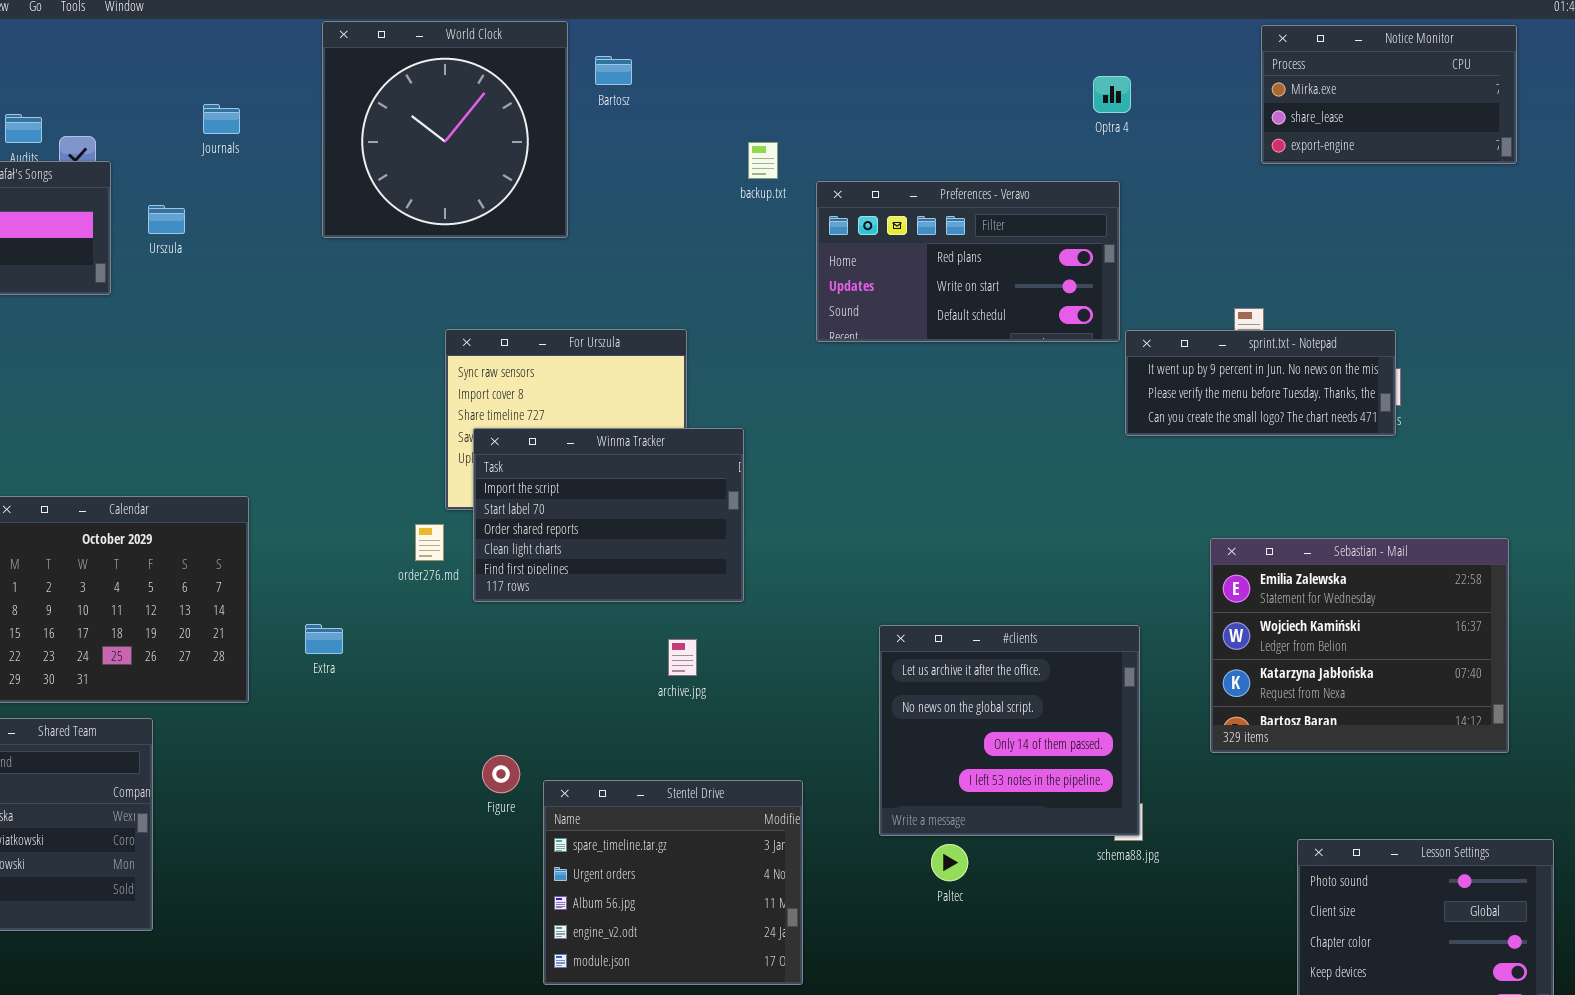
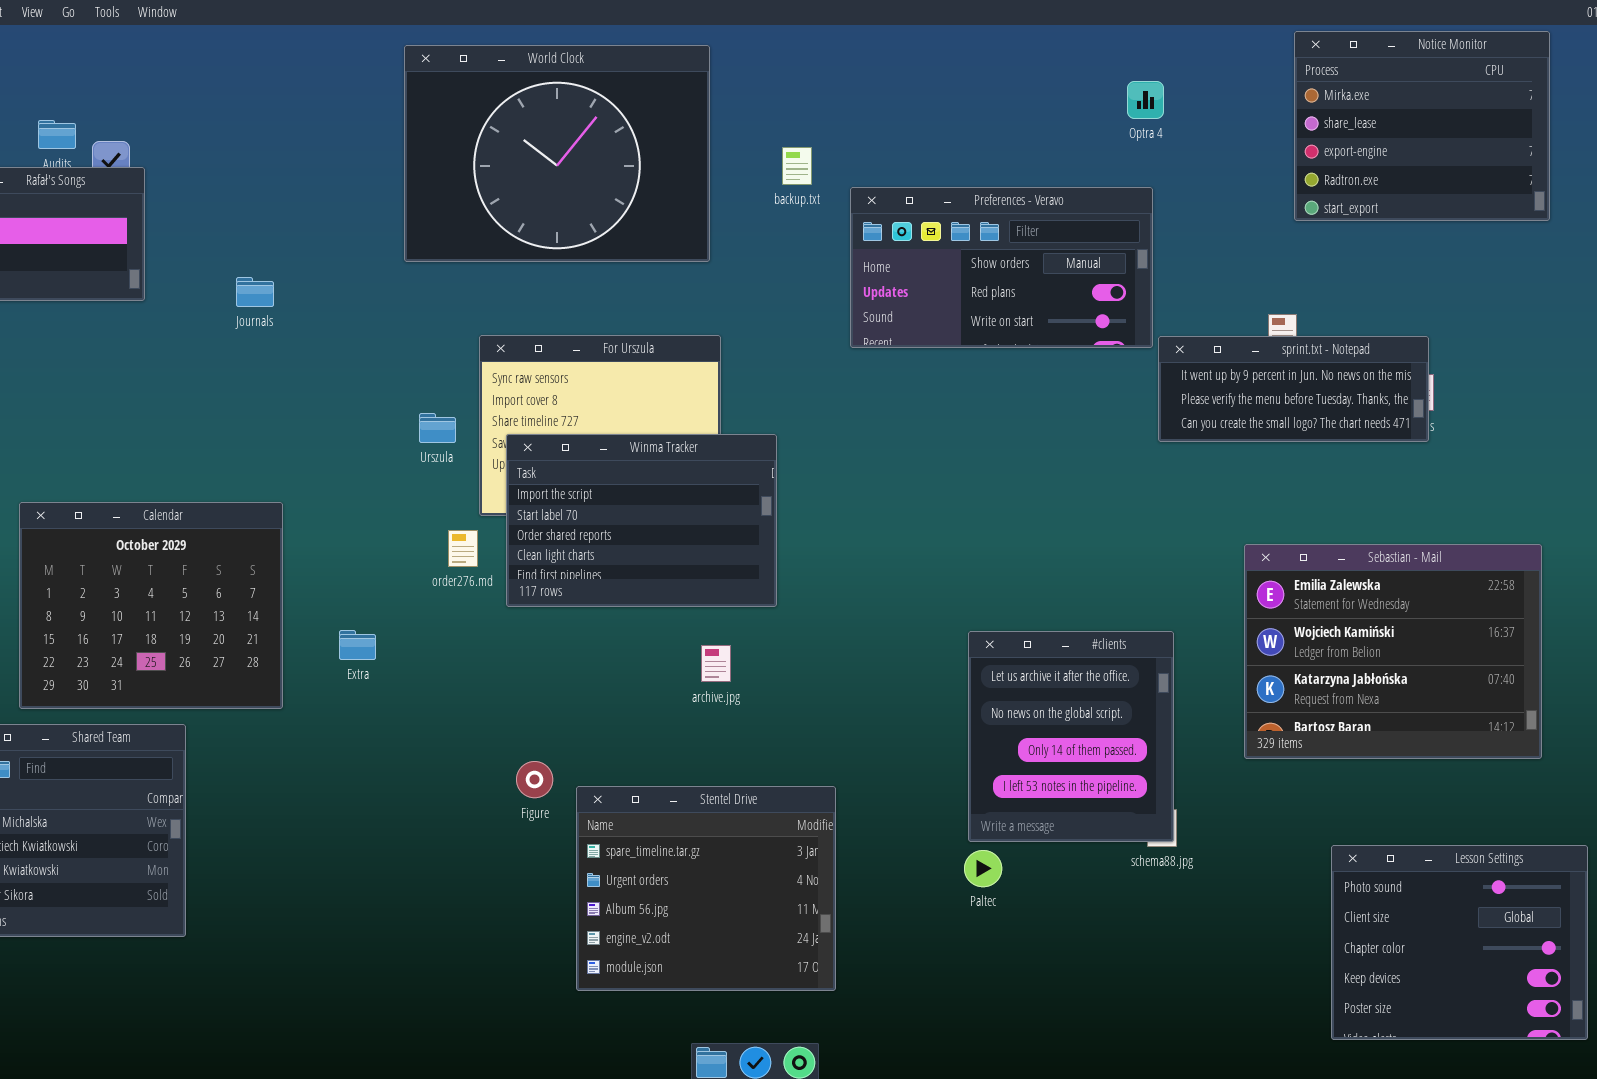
World Clock: [322,21,568,238] -> [404,45,710,262], moved, resized
Notice Monitor: [1261,25,1517,164] -> [1294,31,1550,221], resized
Journals: [203,104,240,134] -> [236,277,274,307], moved
Preferences - Veravo: [816,181,1120,342] -> [850,187,1153,348], scrolled up 1 row
Urszula: [148,205,185,234] -> [419,413,456,443], moved
#clients: [879,625,1140,836] -> [968,631,1174,842], resized

